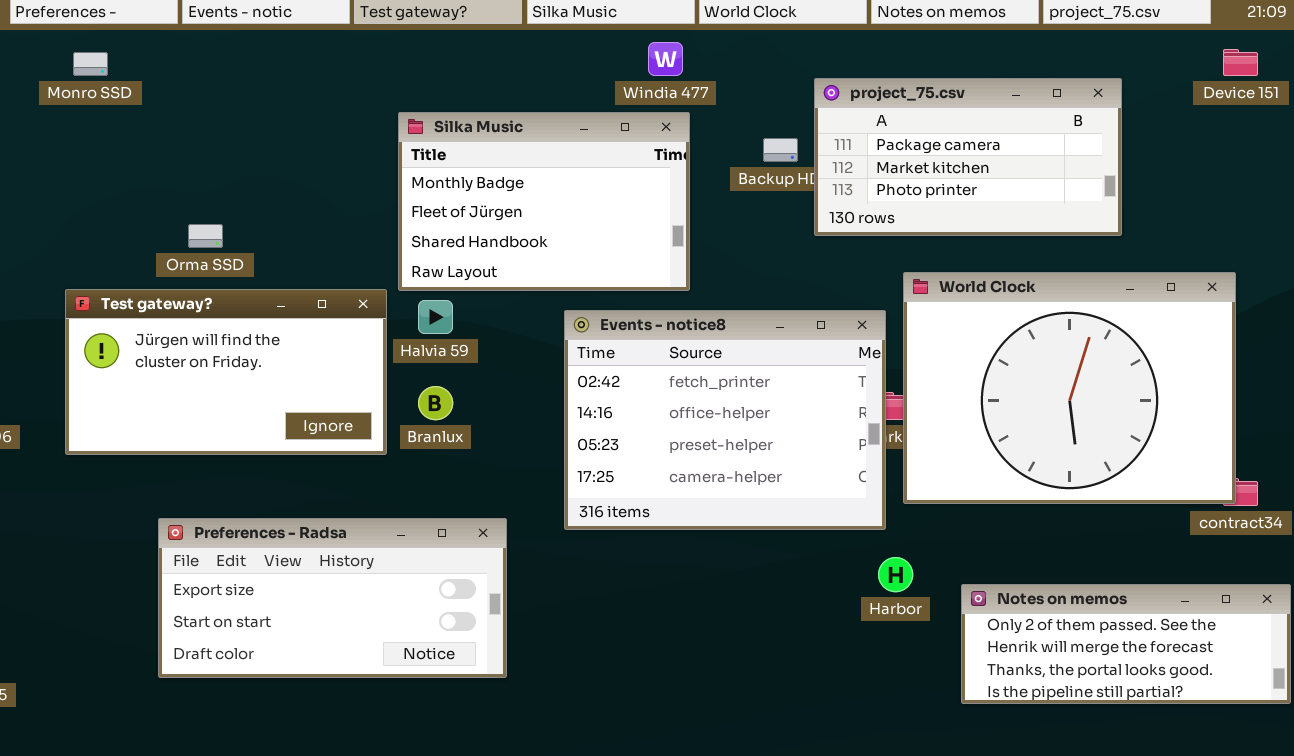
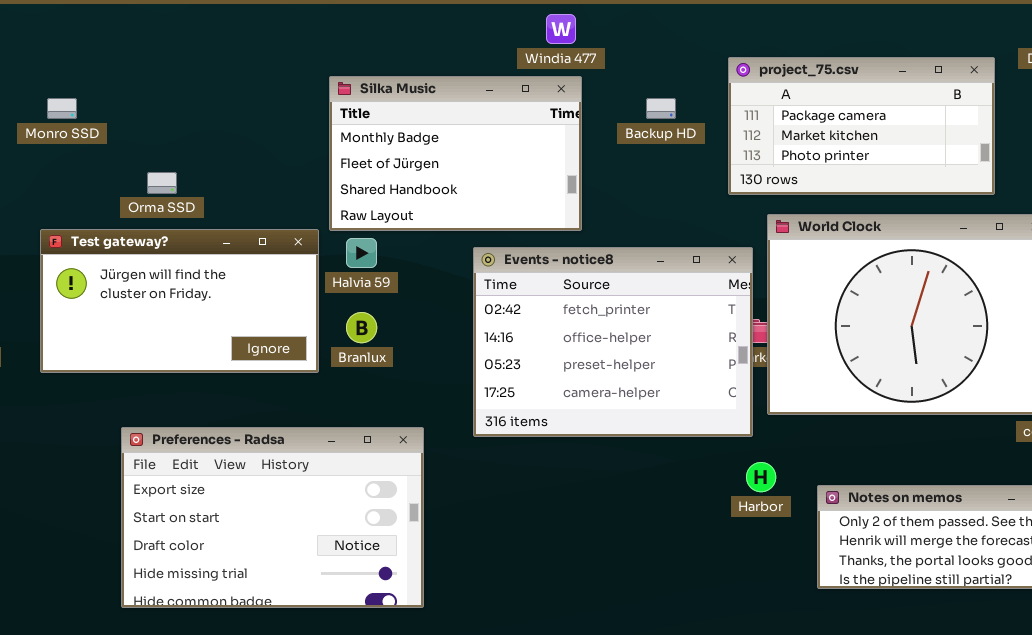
Monro SSD: [73,52,108,76] -> [47,98,77,119], moved
project_75.csv: [814,78,1122,236] -> [728,57,995,195], moved
Preferences - Radsa: [158,518,507,678] -> [121,427,424,608], resized

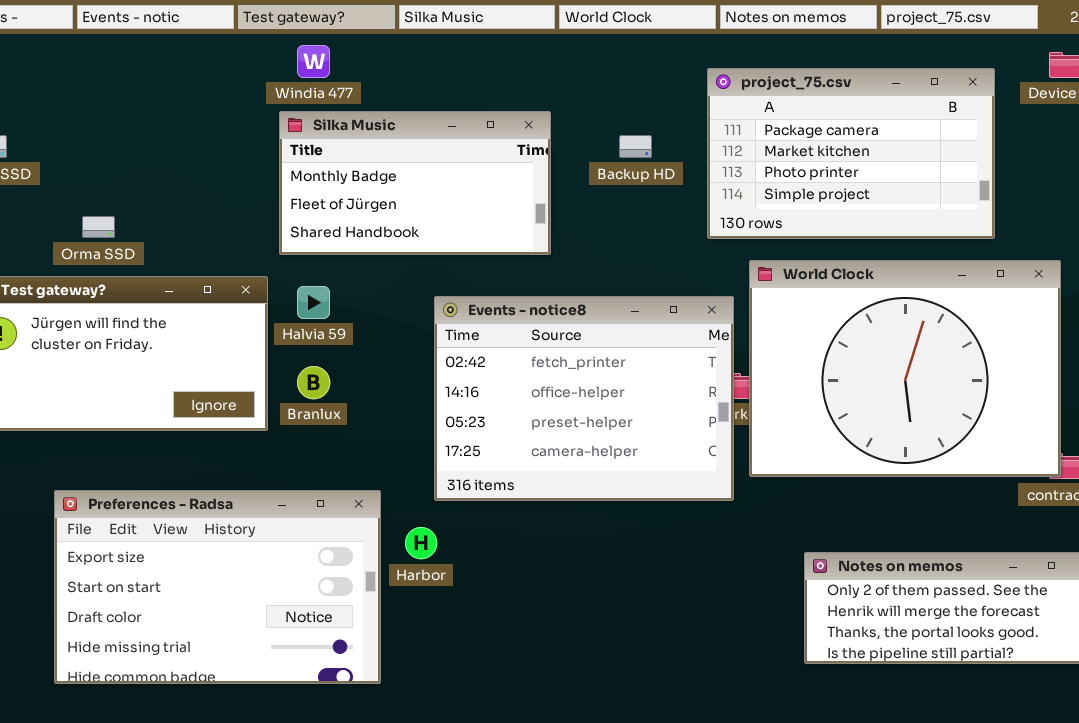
Windia 477: [546,14,576,44] -> [297,45,330,78], moved
project_75.csv: [728,57,995,195] -> [707,68,995,239], resized
Silka Music: [329,76,582,231] -> [279,111,551,255], resized
Harbor: [746,462,776,492] -> [405,527,437,559], moved

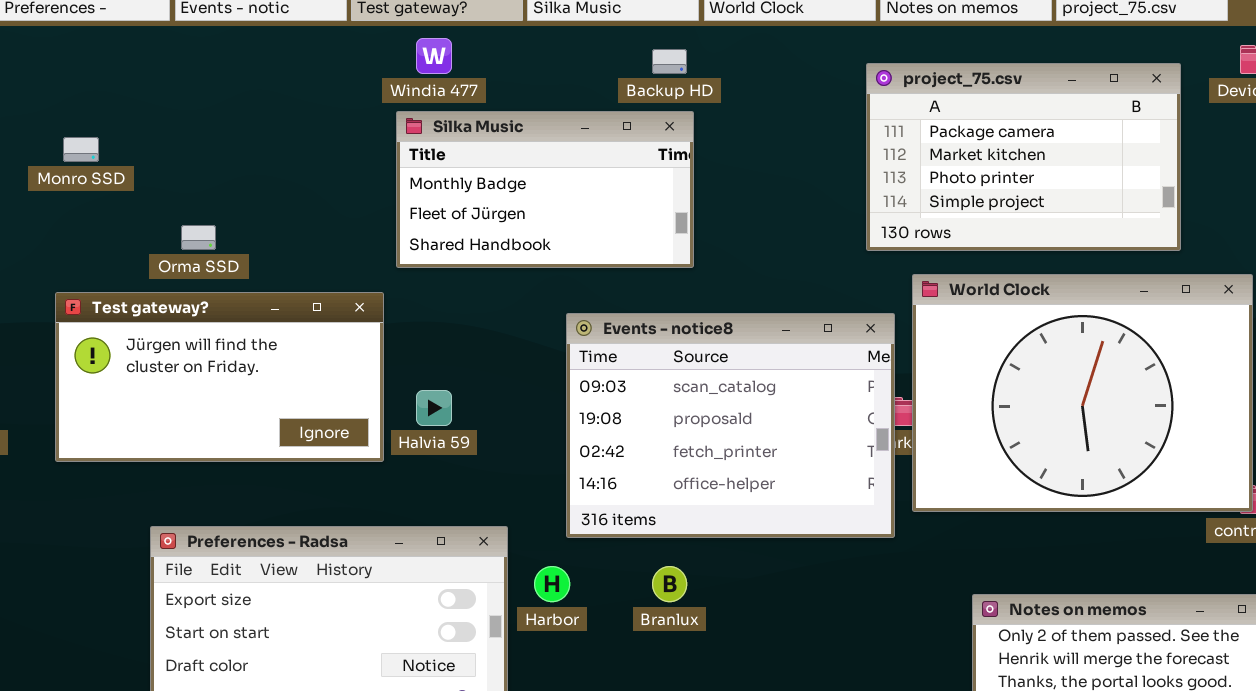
Backup HD: [619,135,652,158] -> [652,49,687,74], moved
Halvia 59: [297,286,330,319] -> [416,390,452,426], moved
Events - notice8: [434,296,734,501] -> [566,313,895,538], scrolled up 2 rows
Branlux: [297,366,330,399] -> [652,566,687,602], moved

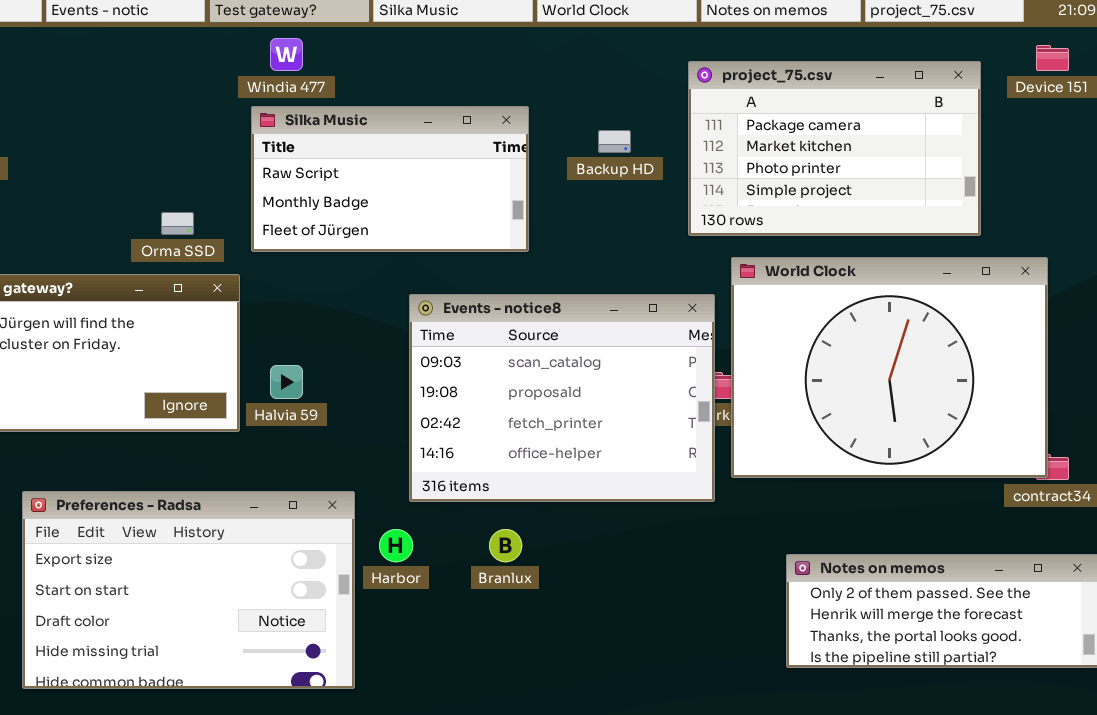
Backup HD: [652,49,687,74] -> [598,130,631,153], moved
Silka Music: [396,111,694,268] -> [251,106,529,252], scrolled up 1 row
Orma SSD: [181,225,216,250] -> [161,212,194,235], moved

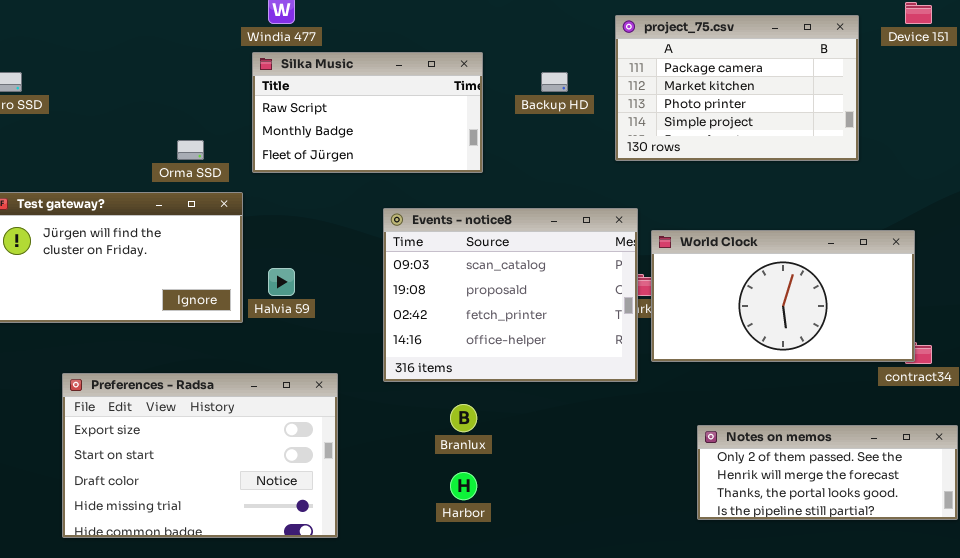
World Clock: [731,257,1048,478] -> [651,230,915,362], resized
Harbor: [379,529,413,562] -> [450,472,477,500], moved

